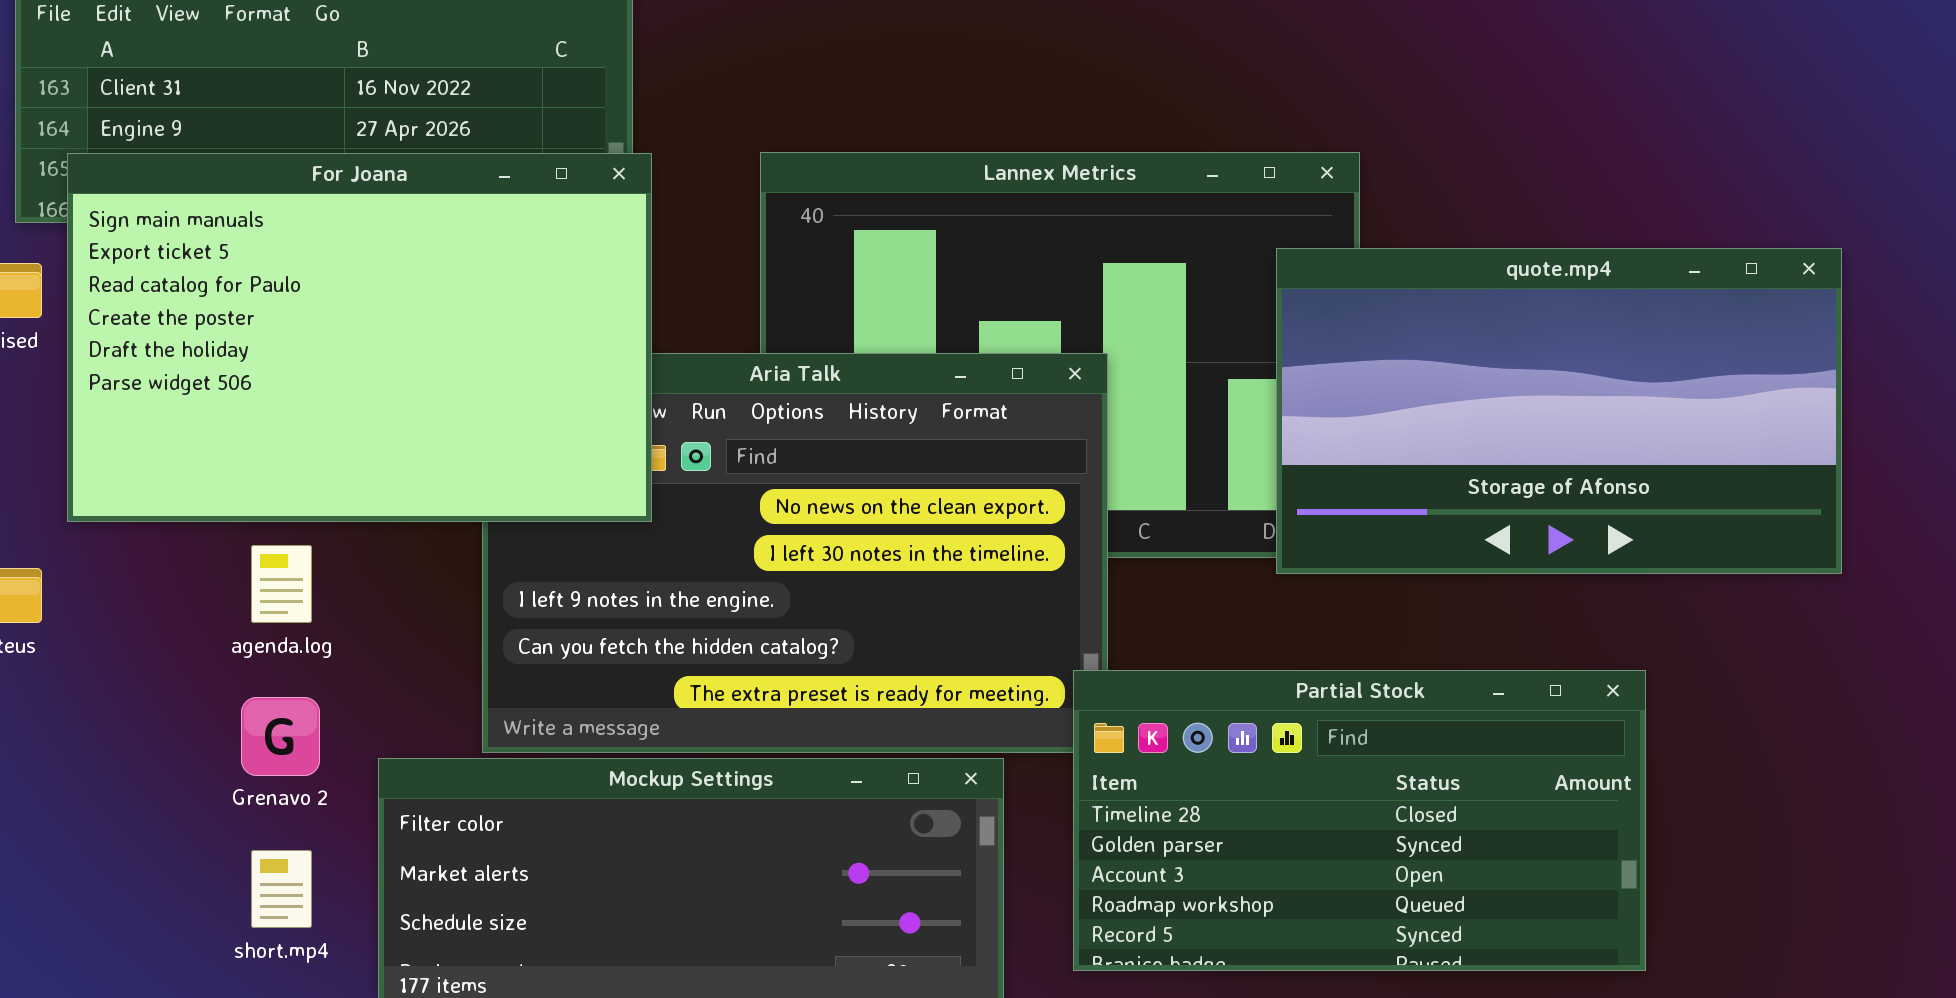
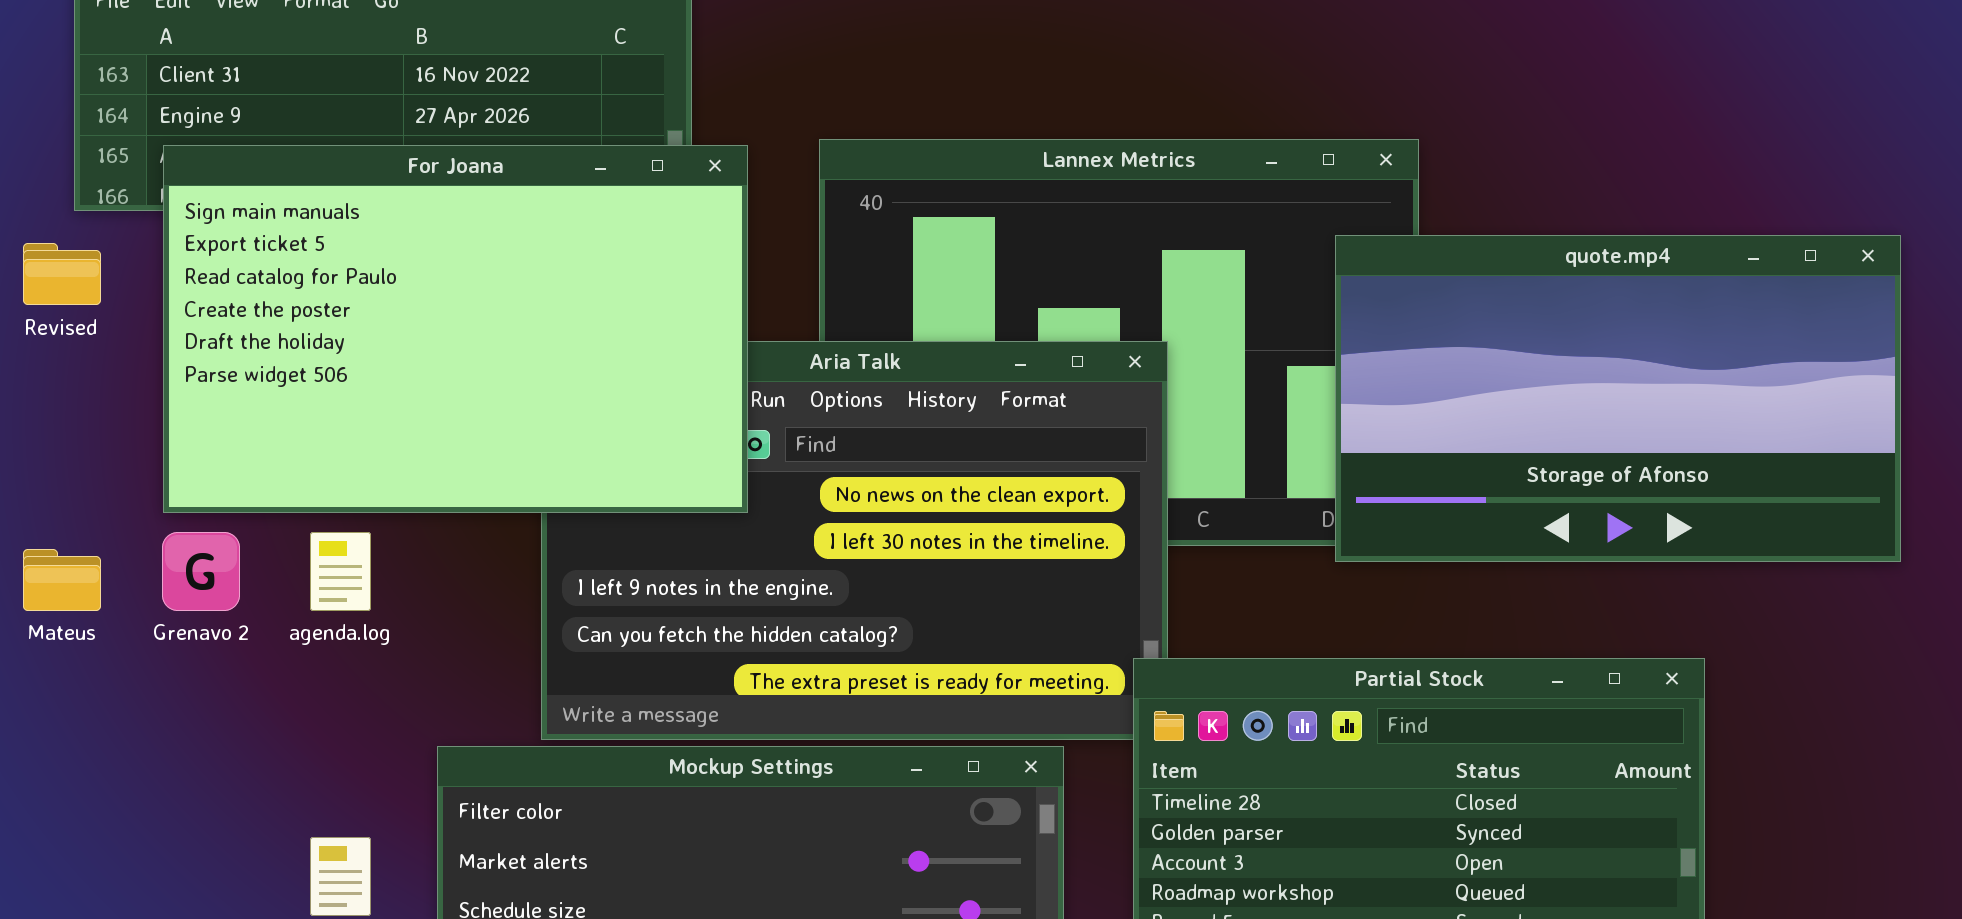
For Joana: [67,153,652,522] -> [163,145,748,513], moved
Grenavo 2: [241,697,320,776] -> [162,532,240,611], moved

